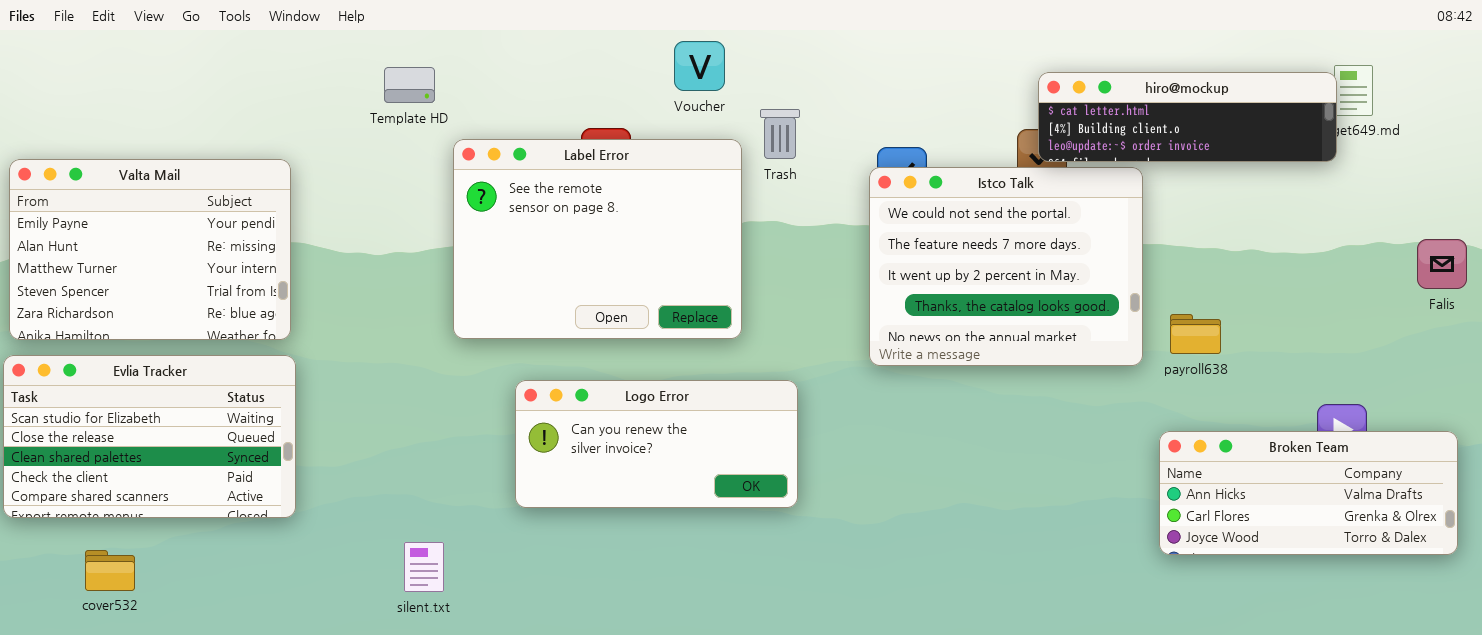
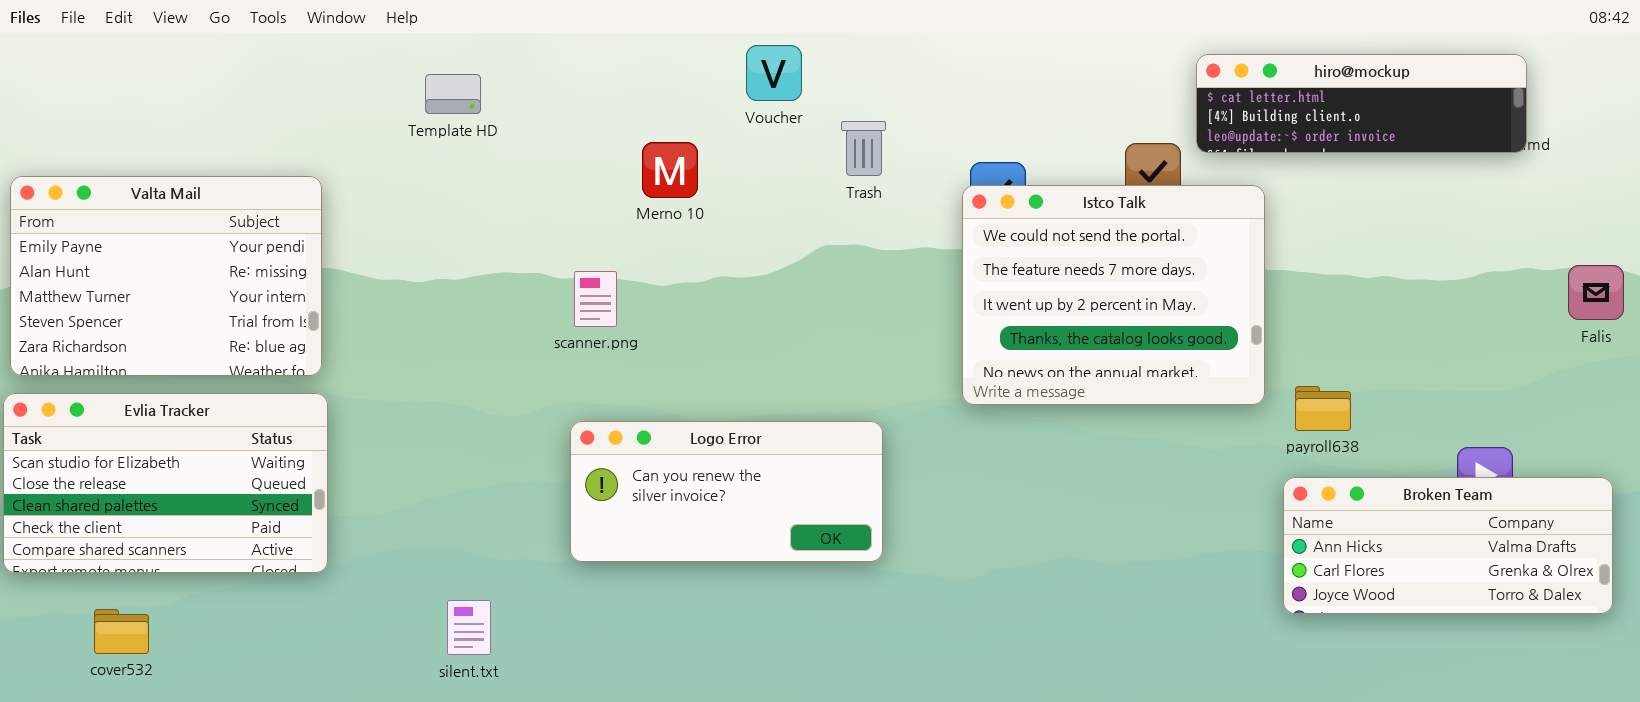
hiro@mockup: [1038,72,1337,162] -> [1196,54,1527,153], moved
Label Error: [453,139,742,339] -> none, closed
payroll638: [1170,314,1221,354] -> [1295,386,1351,431], moved

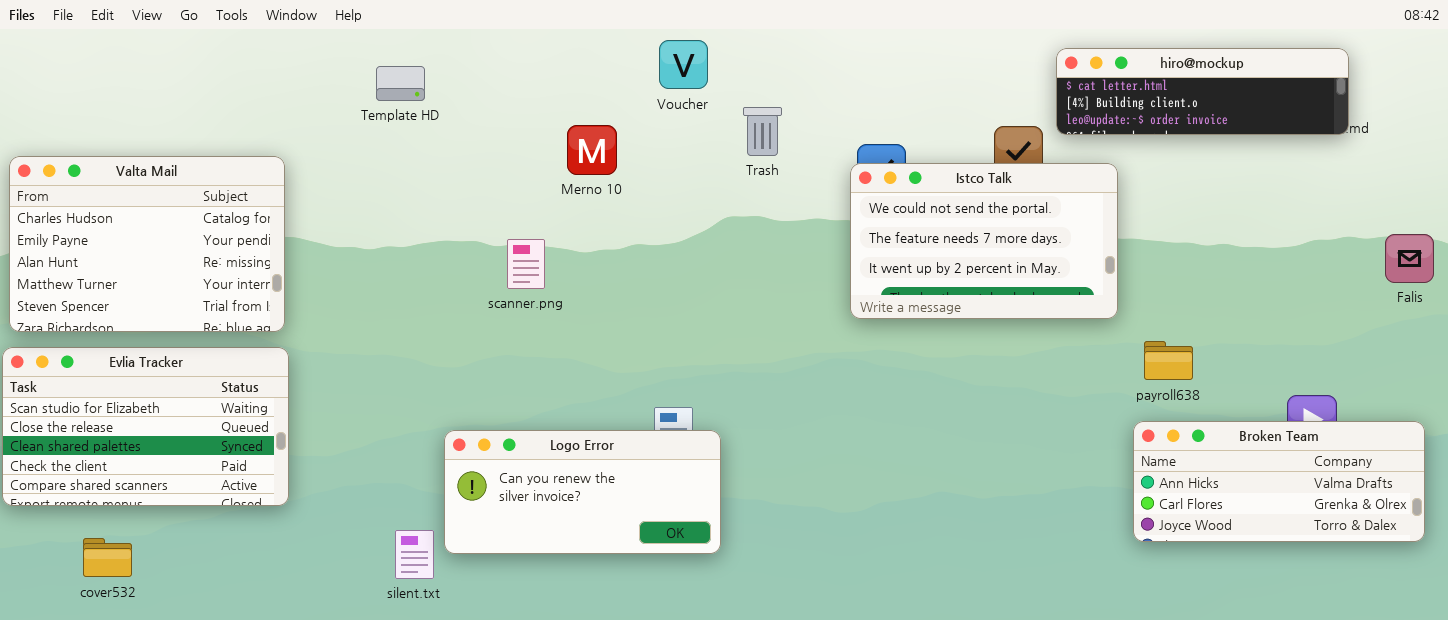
Valta Mail: [10,176,322,376] -> [9,156,285,332], scrolled up 1 row
Istco Talk: [962,185,1265,405] -> [850,163,1118,319], resized
Logo Error: [570,421,883,562] -> [444,430,721,554], moved

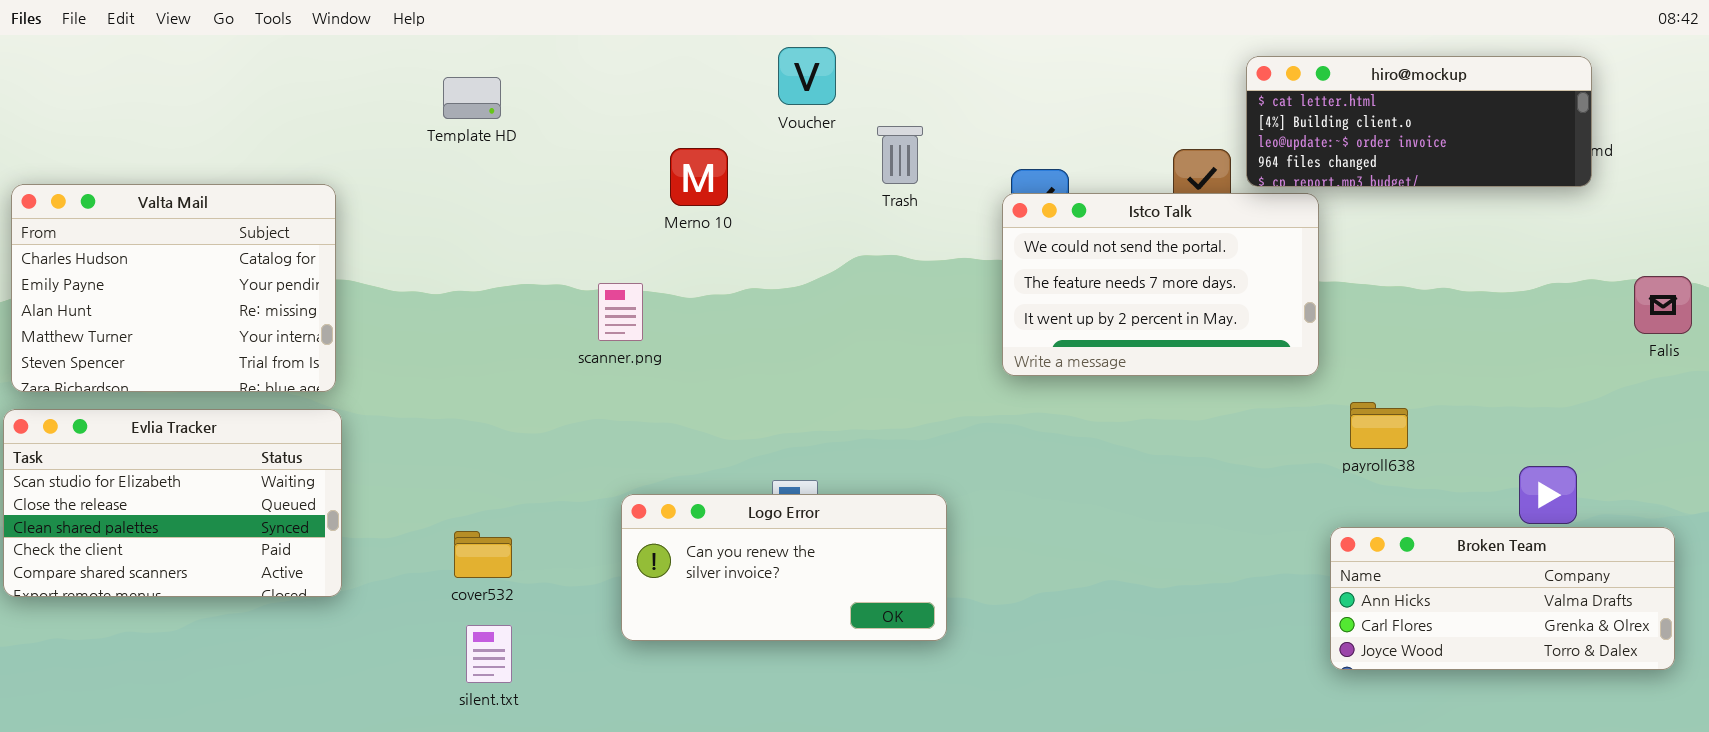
hiro@mockup: [1056,48,1349,135] -> [1246,56,1592,187], resized
Broken Team: [1133,421,1425,542] -> [1330,527,1675,670], moved
Logo Error: [444,430,721,554] -> [621,494,947,641], moved
cover532: [83,538,132,577] -> [454,531,512,578], moved

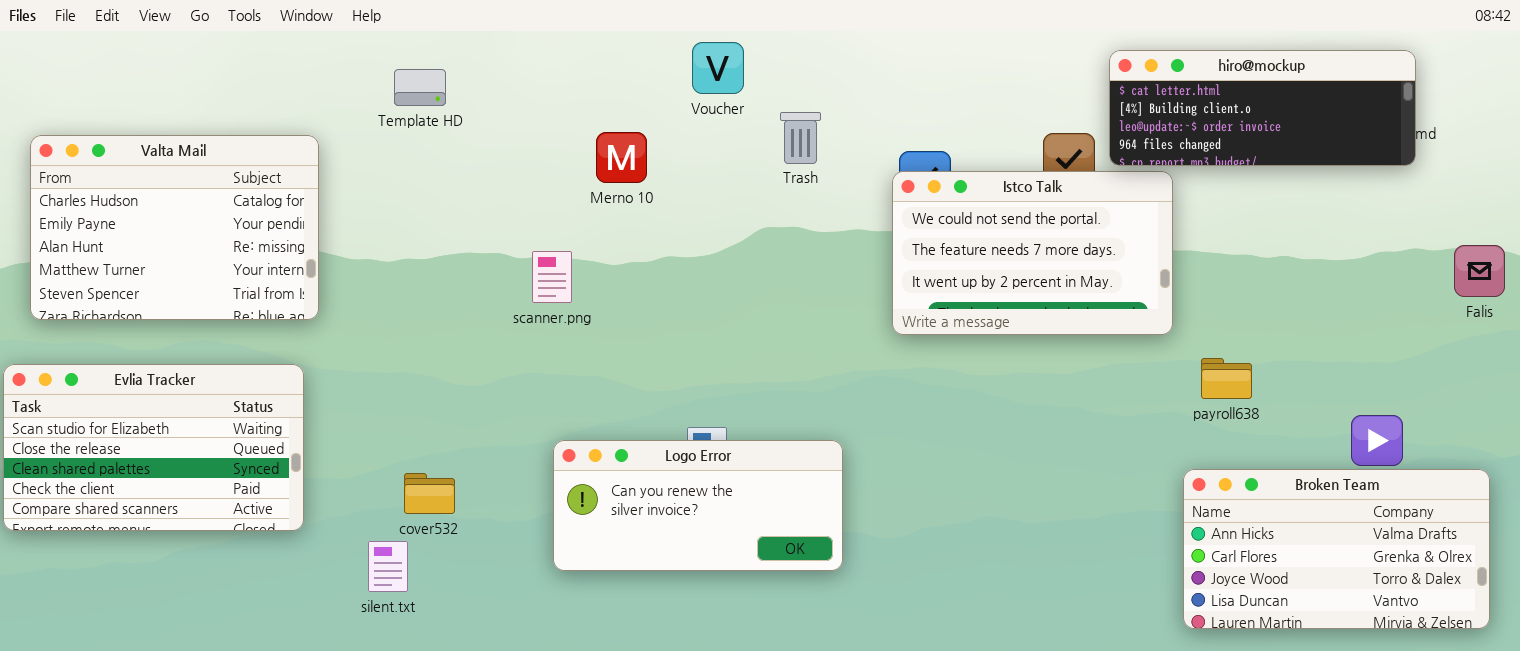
Valta Mail: [11,184,336,392] -> [30,135,319,320], moved
Broken Team: [1330,527,1675,670] -> [1183,469,1490,629], resized
silent.txt: [466,625,512,683] -> [368,541,408,592], moved

